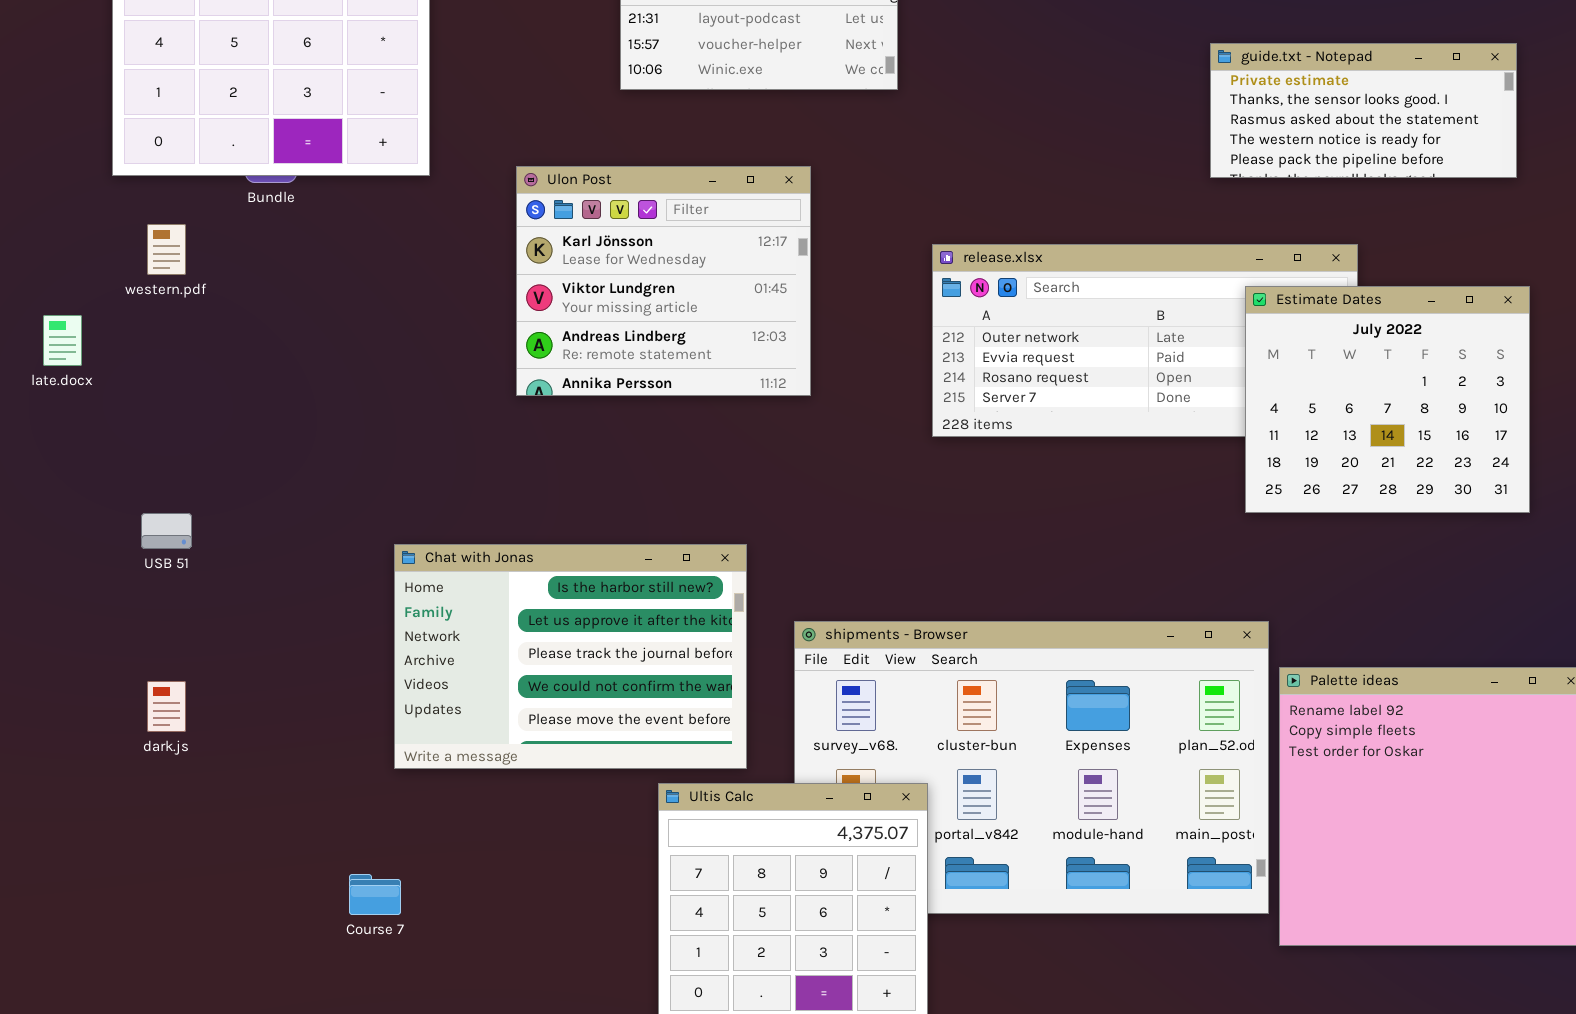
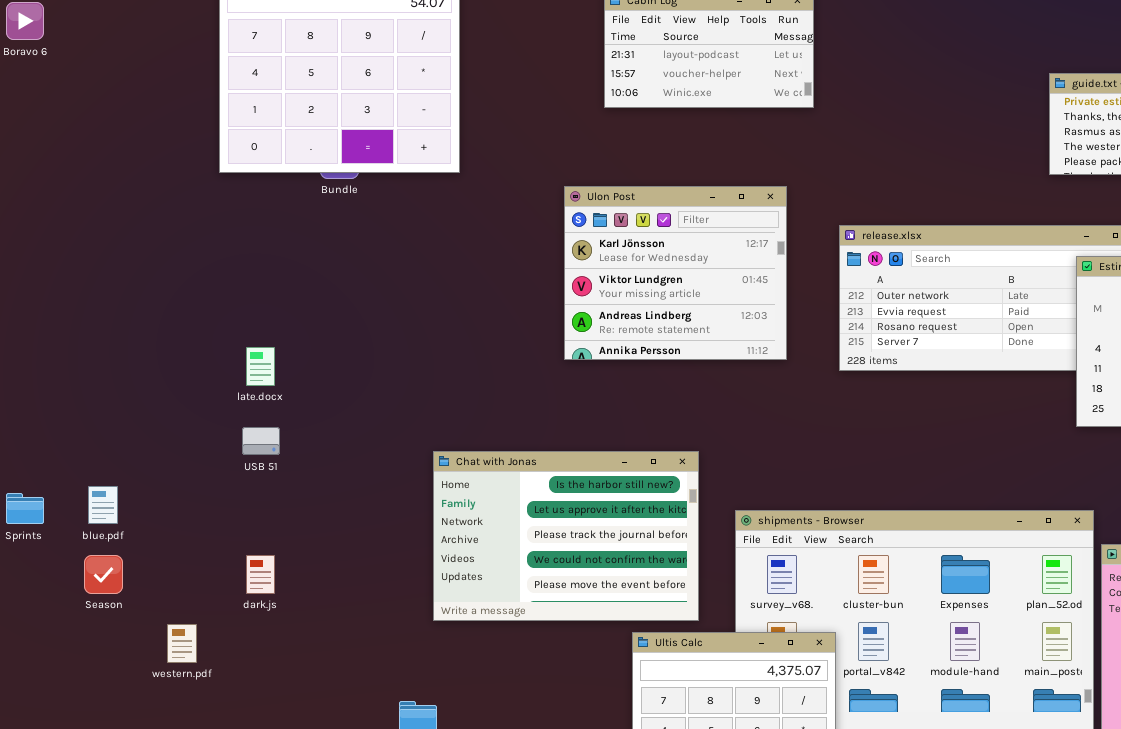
Ulon Post: [516,166,811,396] -> [564,186,787,360], moved
western.pdf: [147,224,186,275] -> [167,624,197,663], moved
late.docx: [43,315,82,366] -> [246,347,275,386], moved

